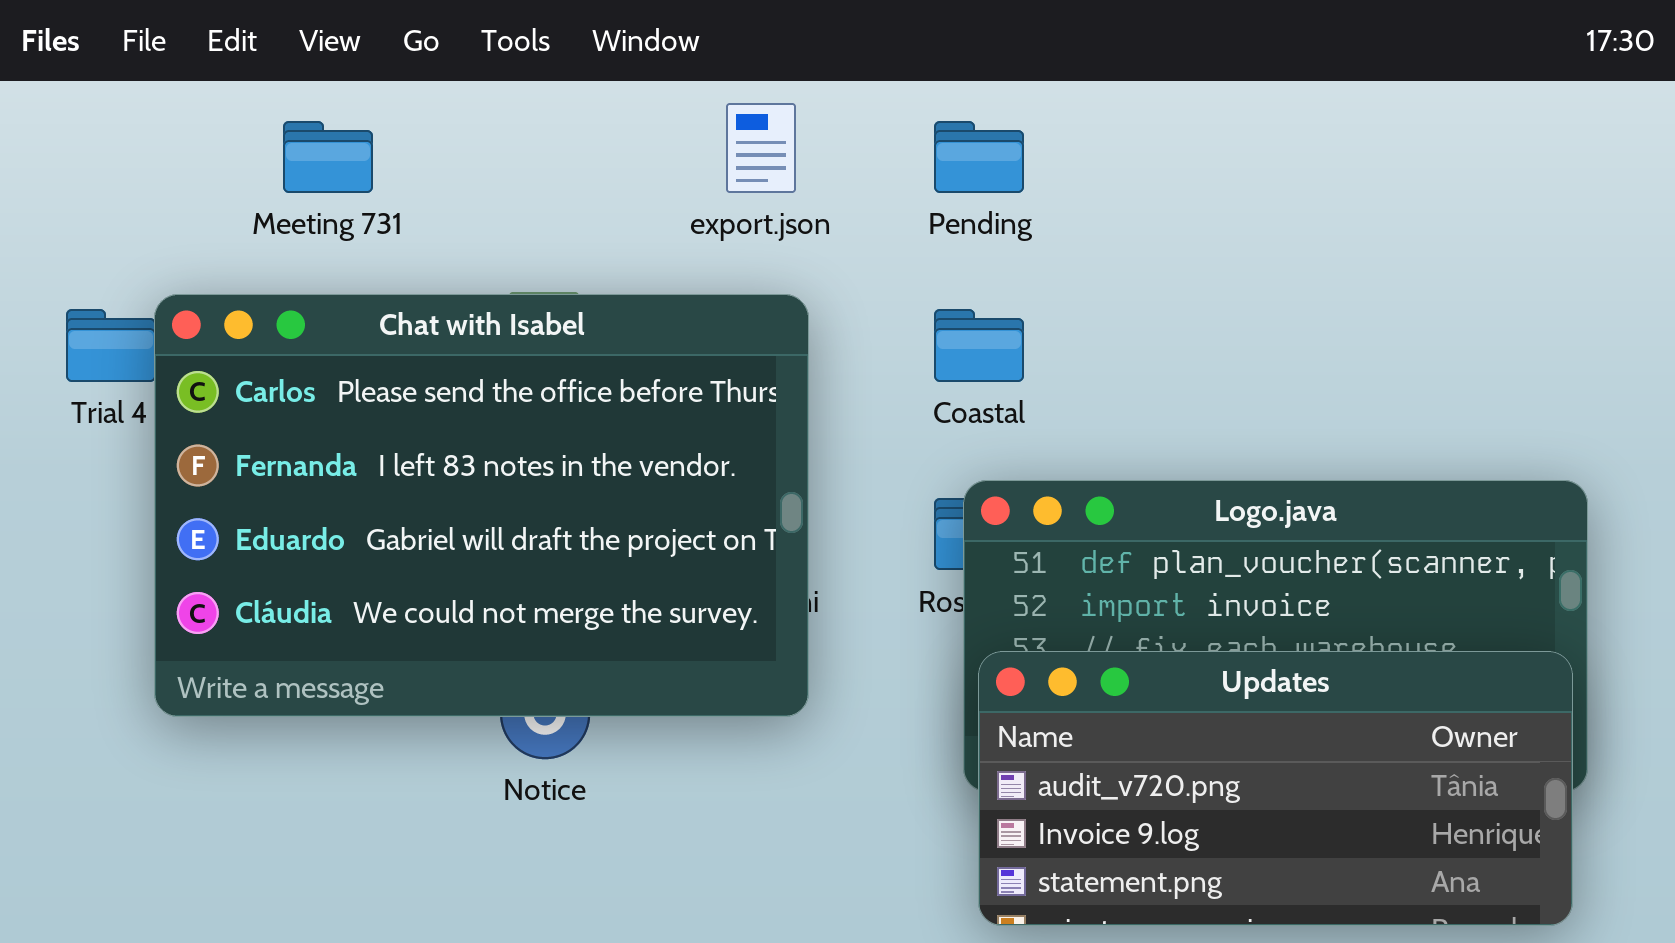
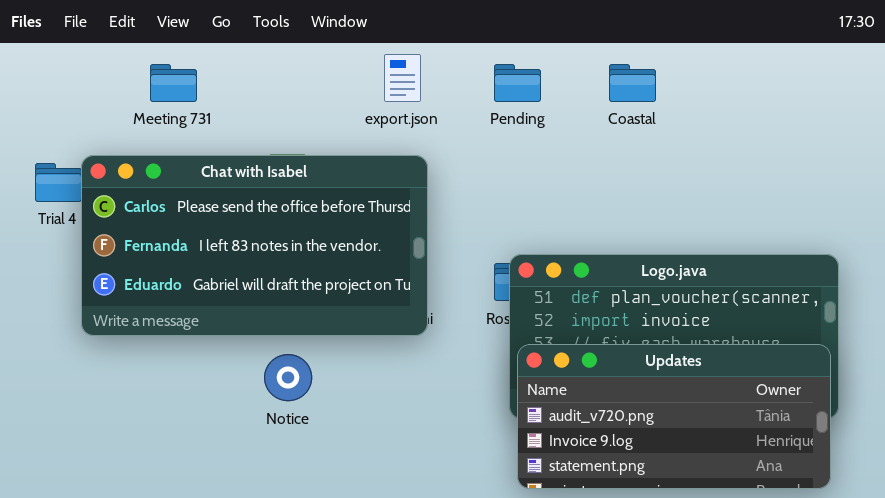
Chat with Isabel: [154,294,809,717] -> [81,155,428,336], resized
Coastal: [934,309,1024,382] -> [609,64,656,102], moved

